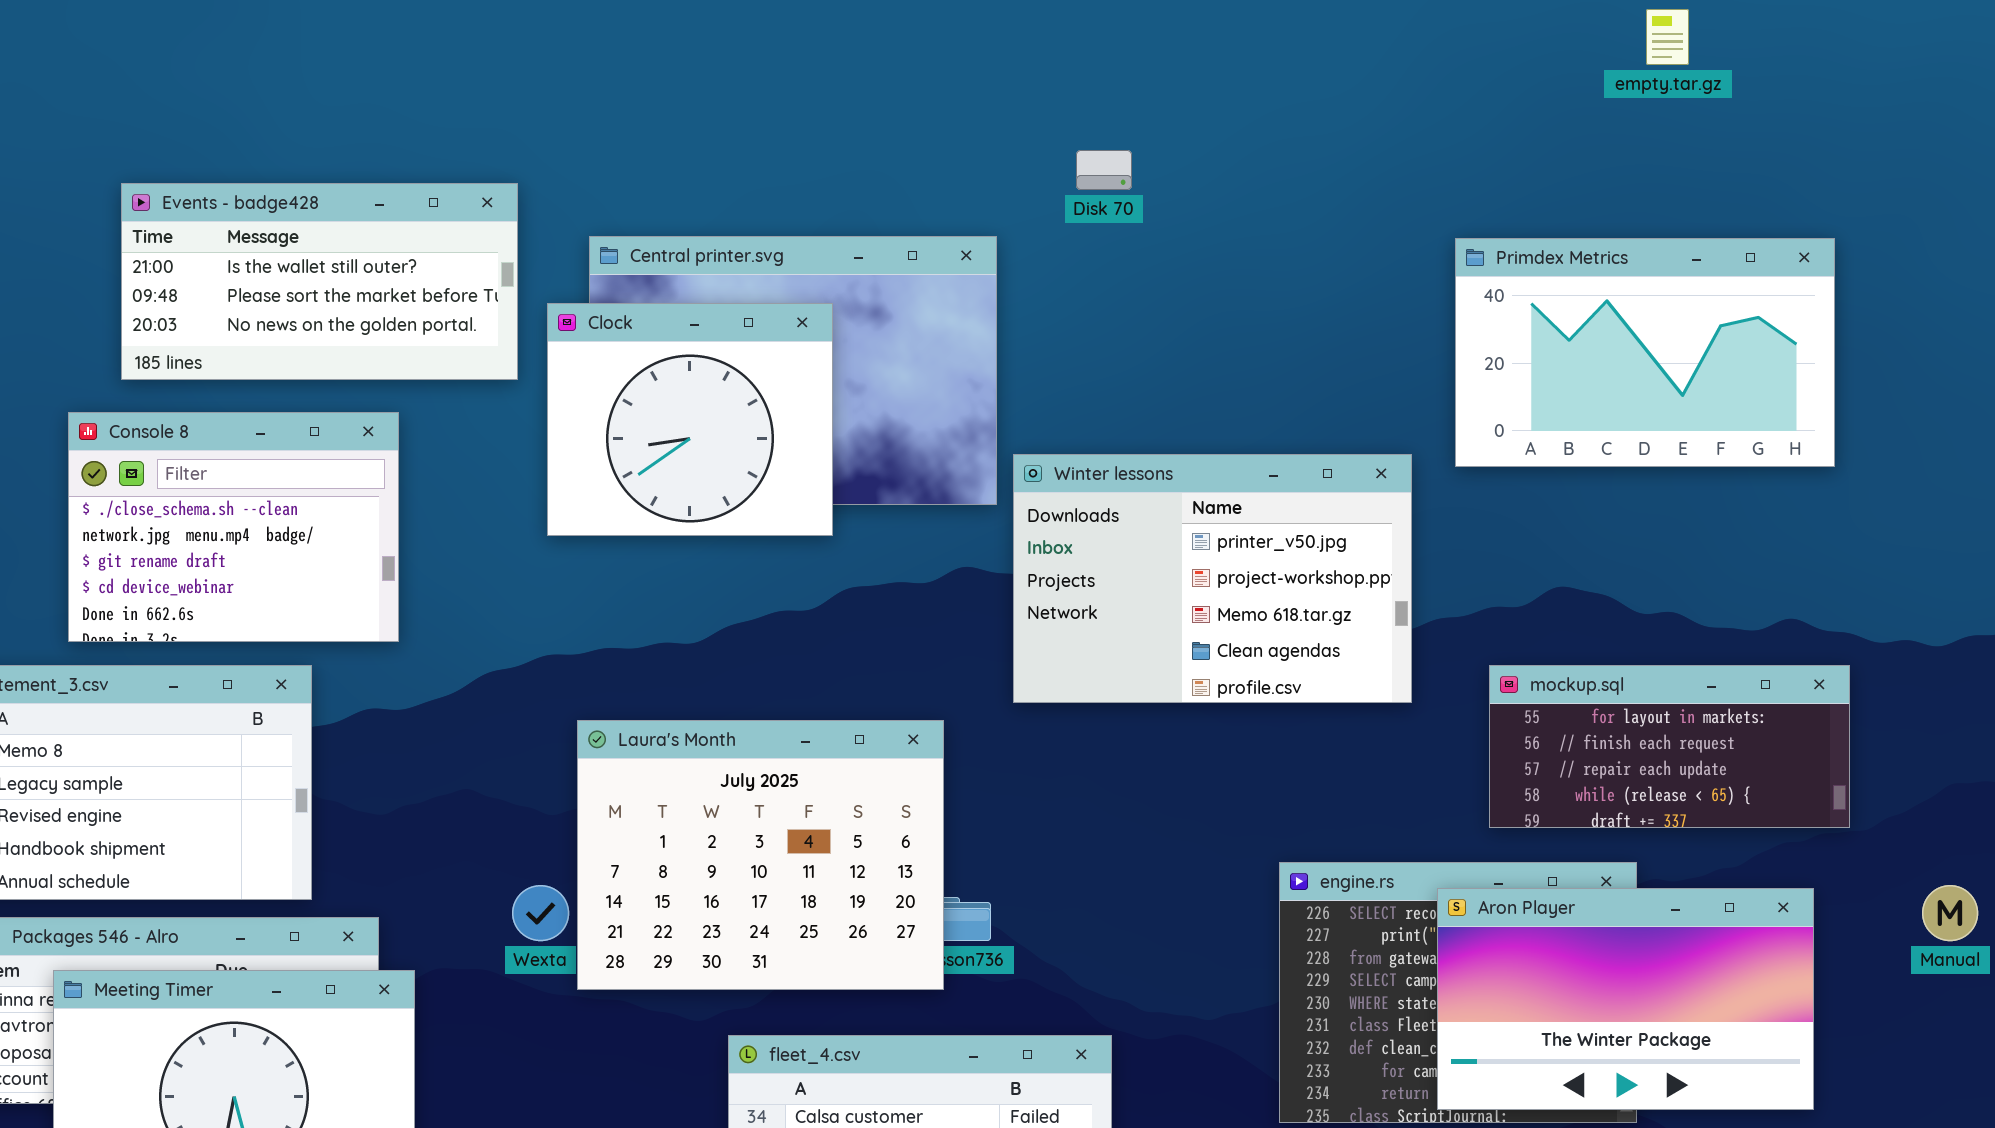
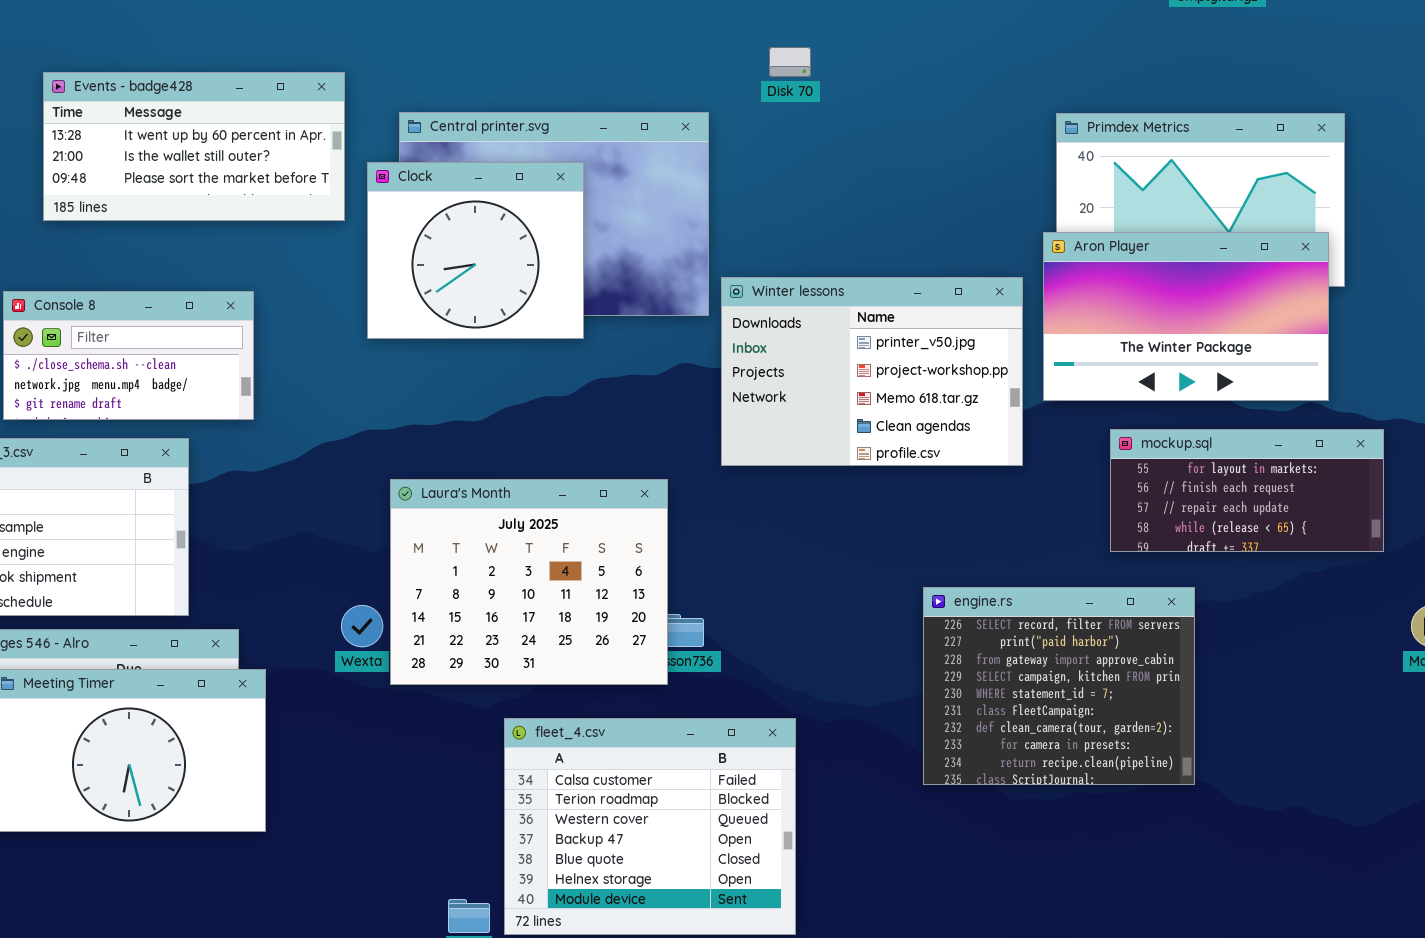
Events - badge428: [121,183,518,380] -> [43,72,345,221], scrolled up 1 row
Console 8: [68,412,399,642] -> [3,291,254,420], resized
mockup.sql: [1489,665,1850,828] -> [1110,429,1384,552], moved
Aron Player: [1437,888,1814,1110] -> [1043,232,1329,401], moved

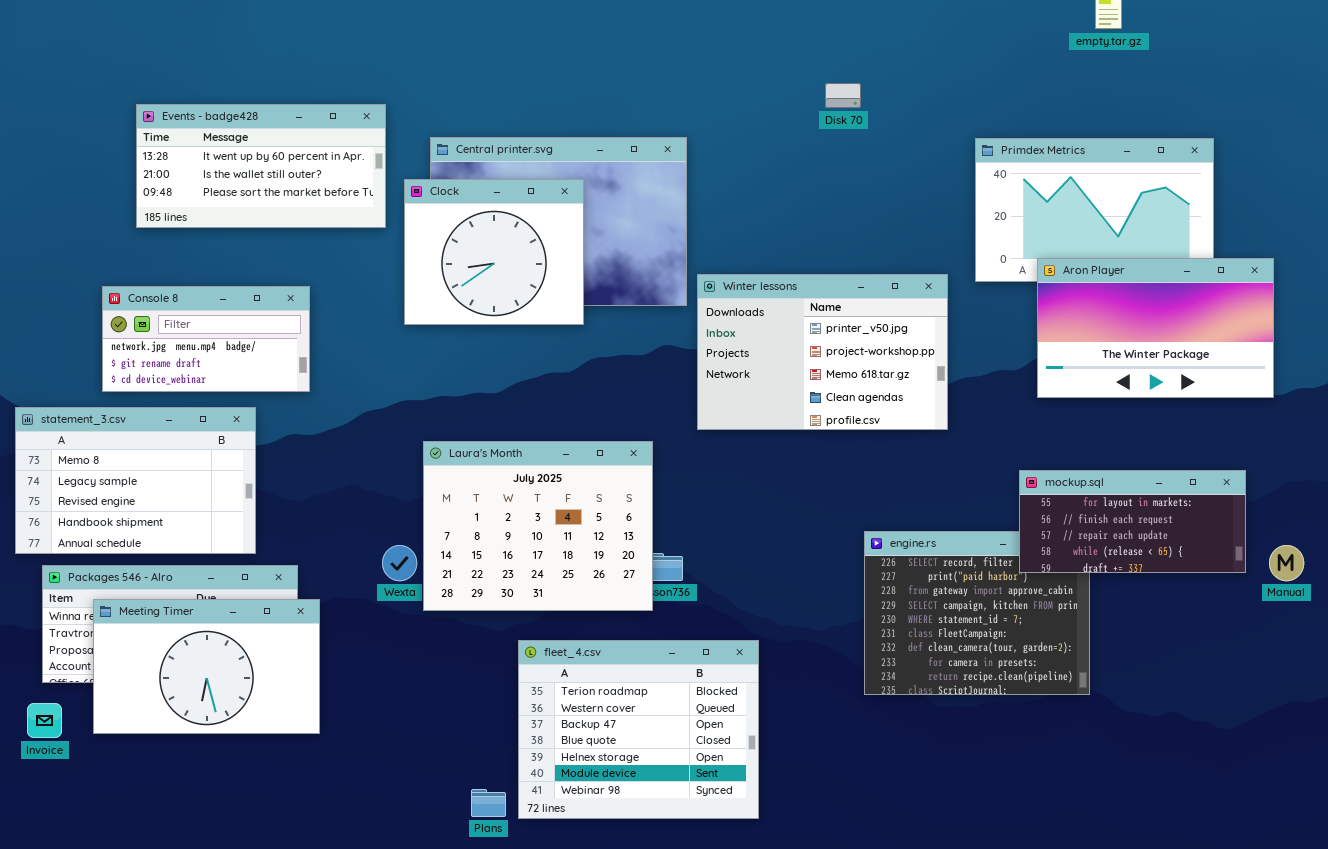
Disk 70: [769,47,811,77] -> [825,83,861,108], moved
Aron Player: [1043,232,1329,401] -> [1037,258,1274,398], moved
Console 8: [3,291,254,420] -> [102,286,310,392], scrolled down 1 row
mockup.sql: [1110,429,1384,552] -> [1019,470,1246,573], moved
fleet_4.csv: [504,718,796,935] -> [518,640,759,819], scrolled down 1 row

